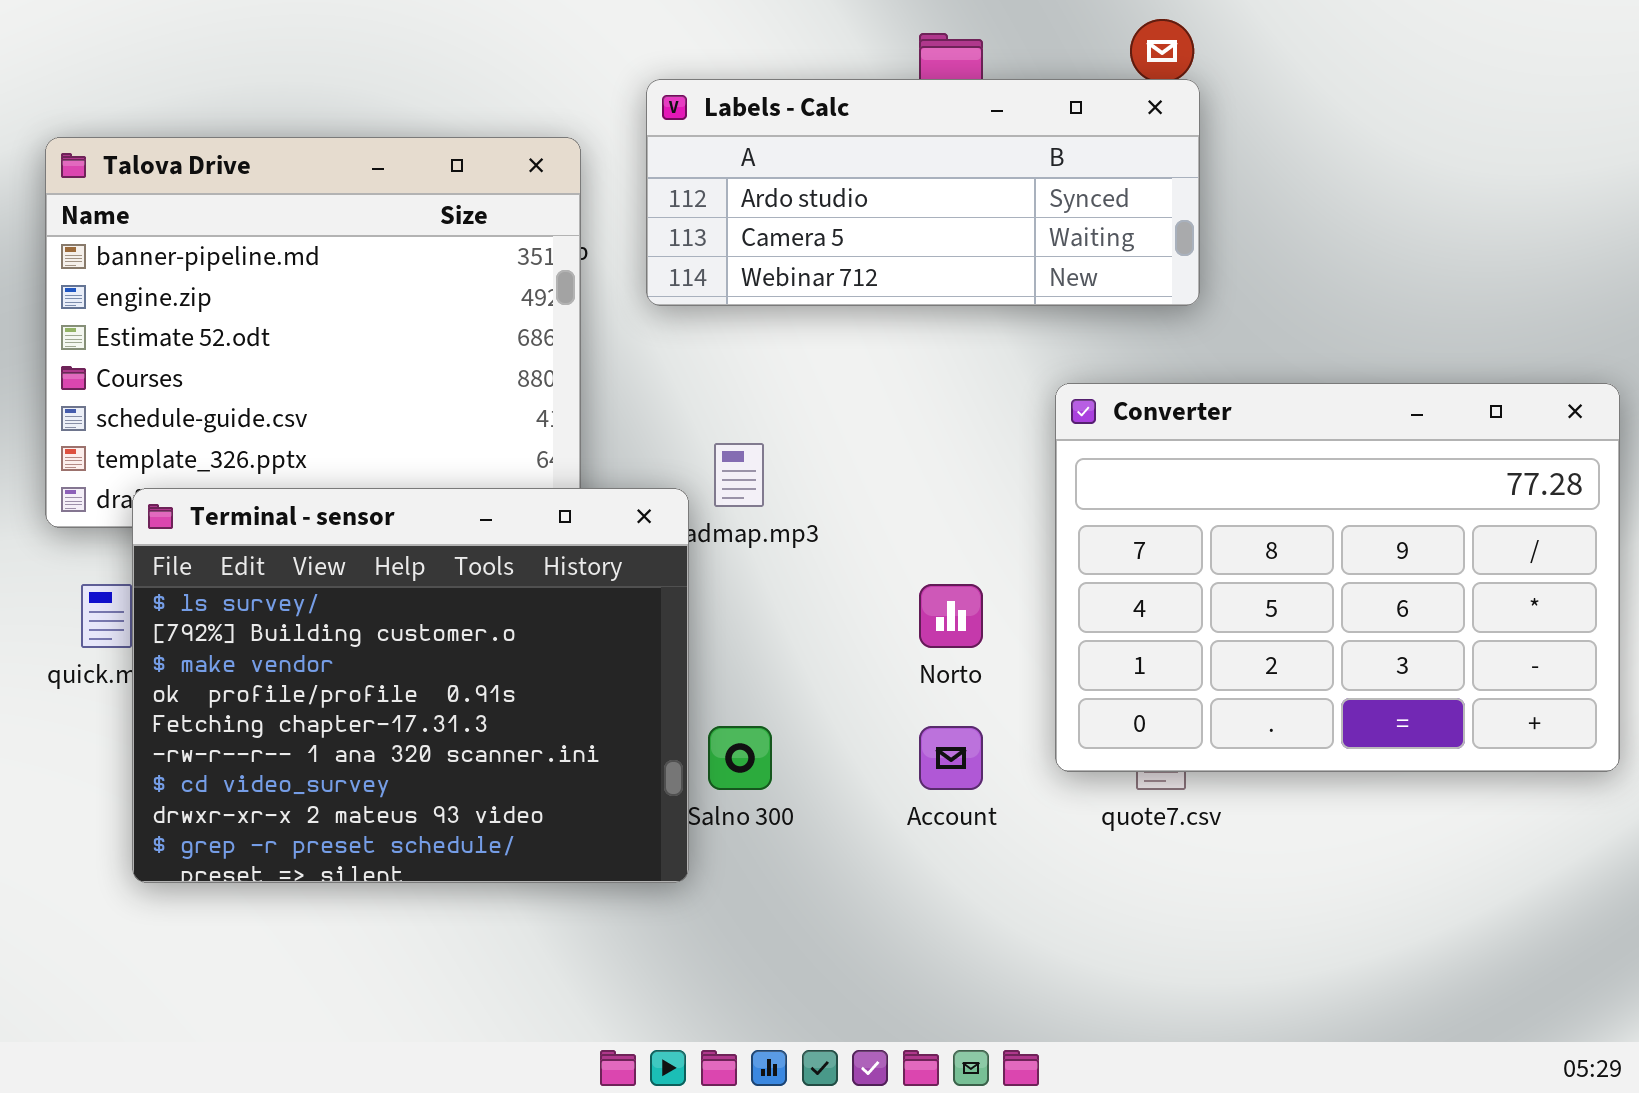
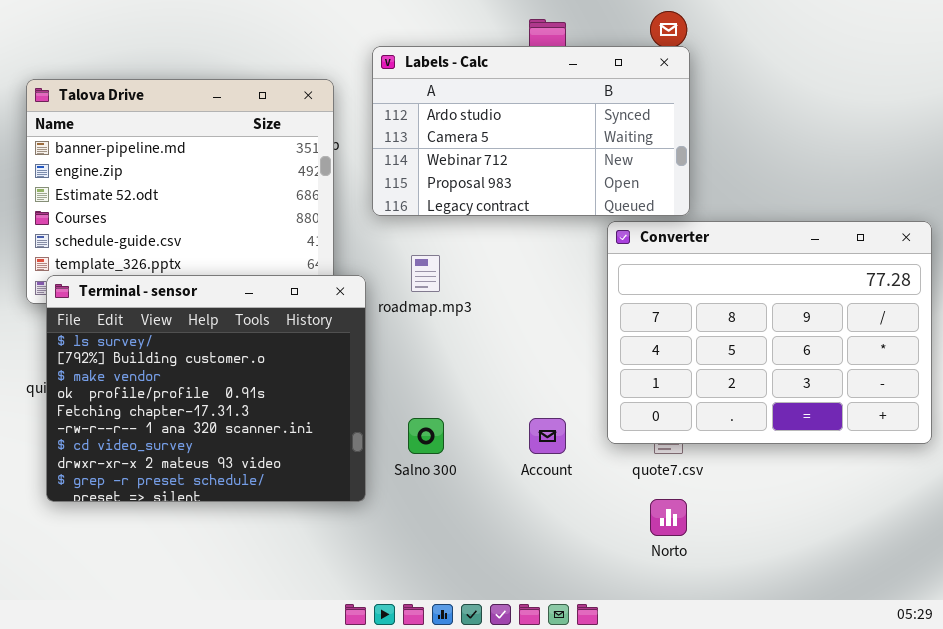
Labels - Calc: [646,79,1200,306] -> [372,46,690,216], resized
Terminal - sensor: [132,488,689,883] -> [46,275,366,502], moved
Norto: [919,584,983,648] -> [650,499,687,536], moved

